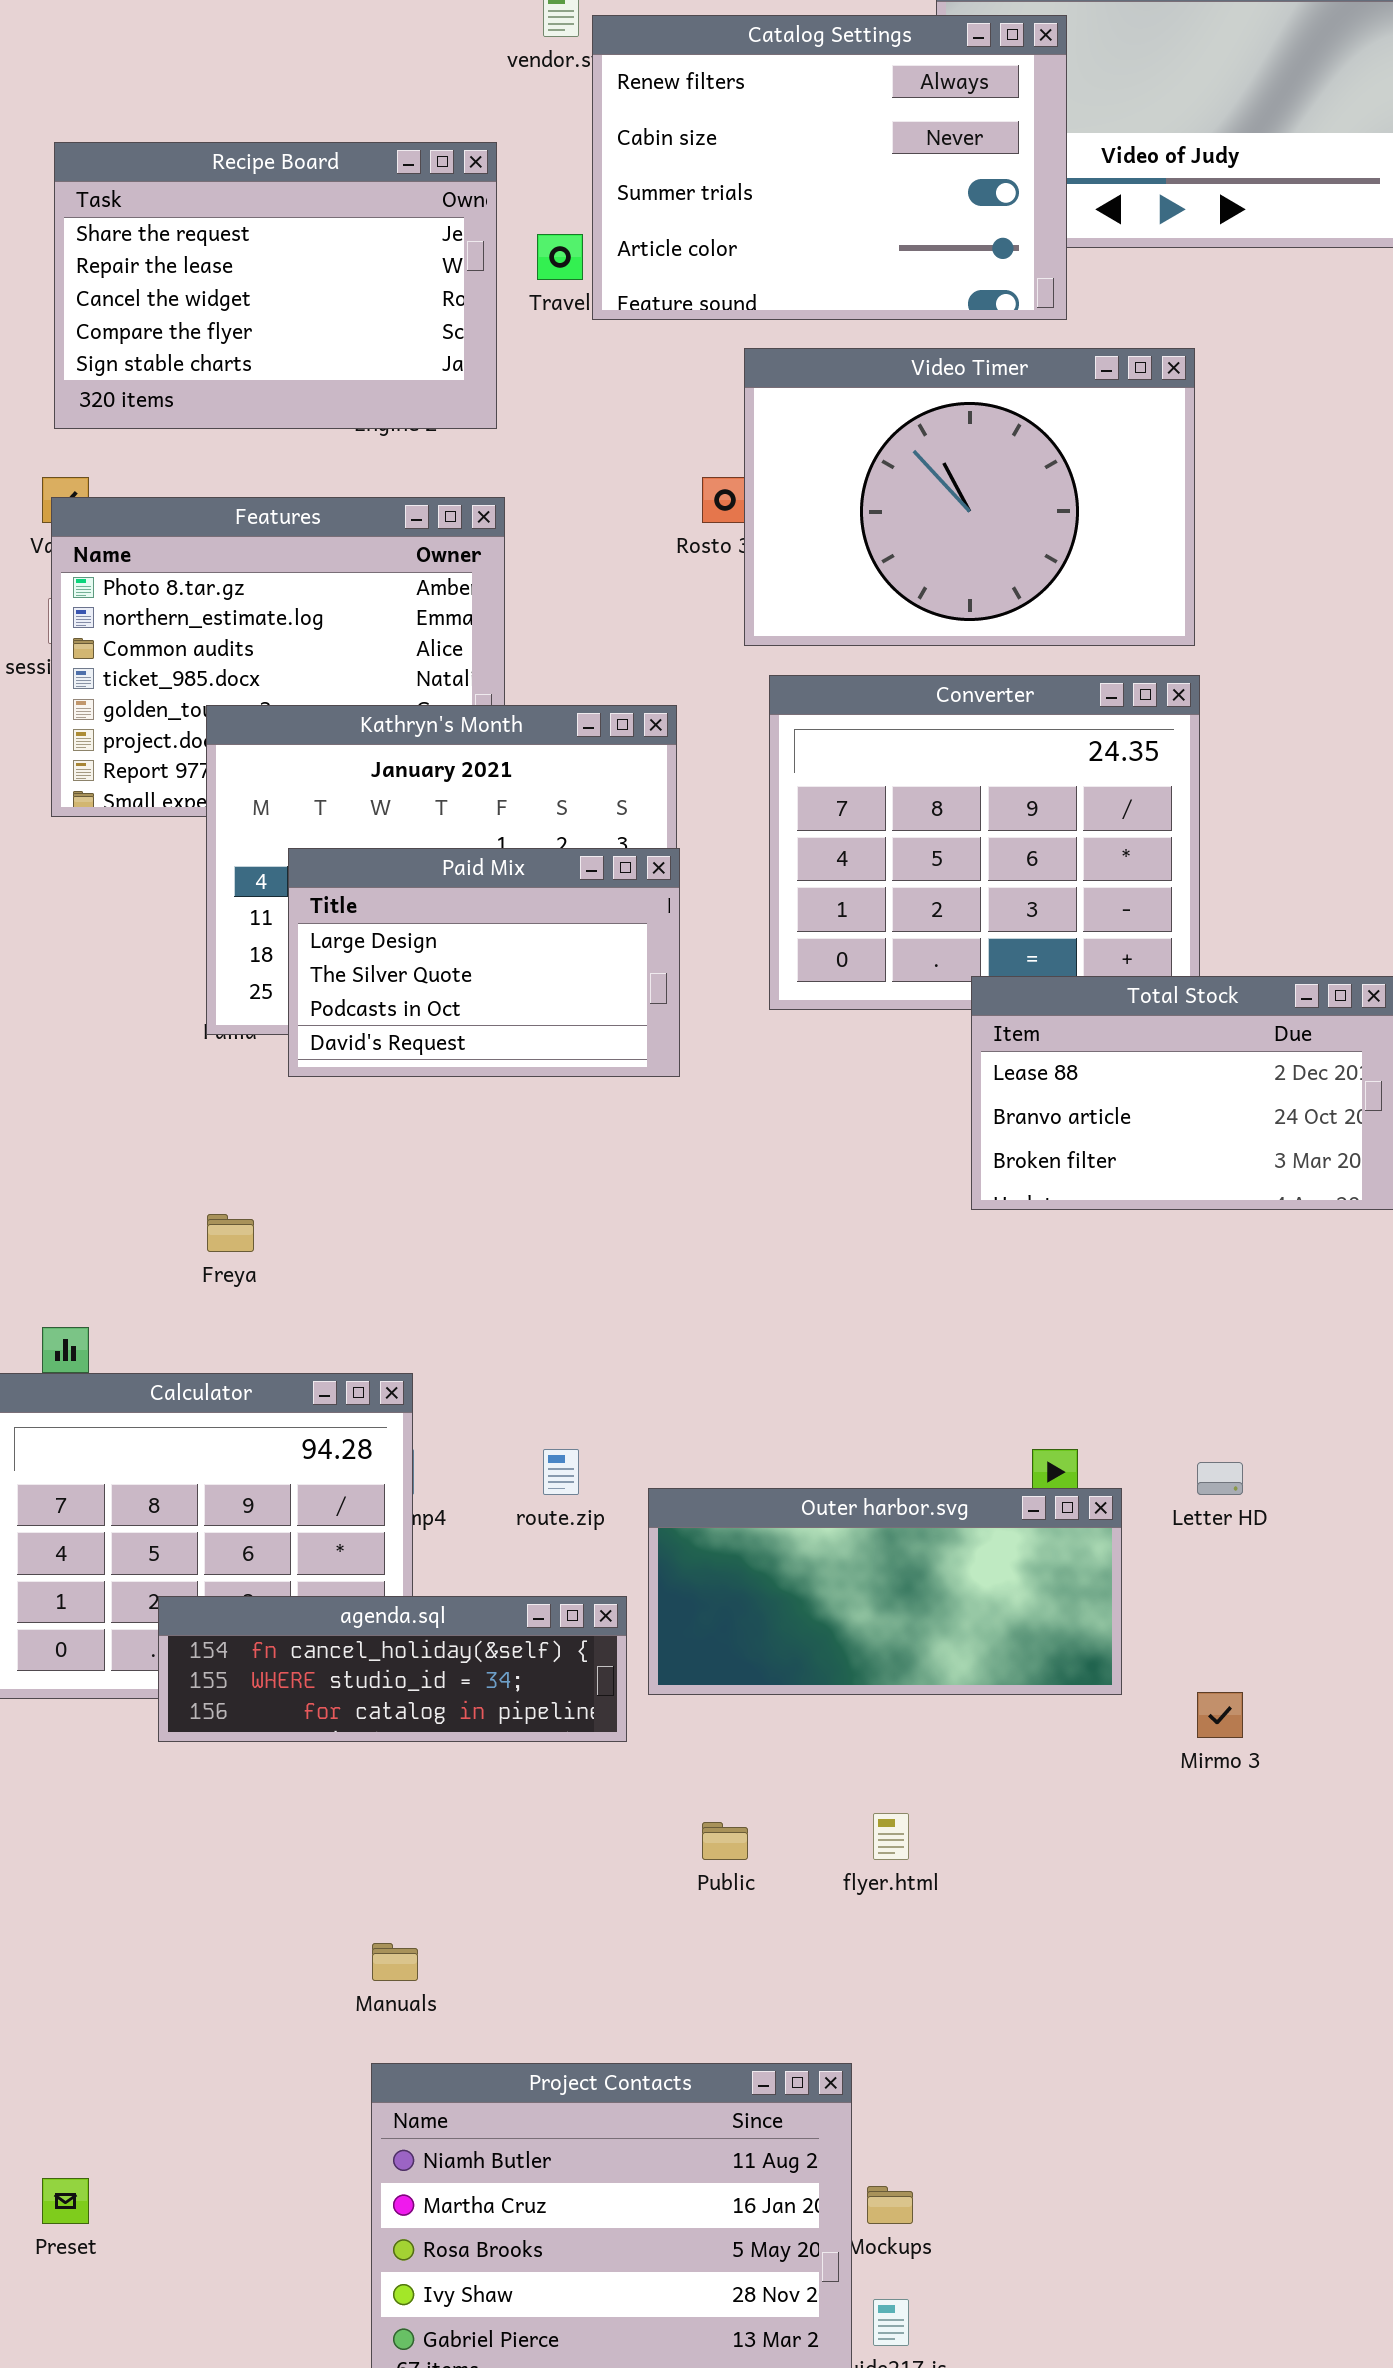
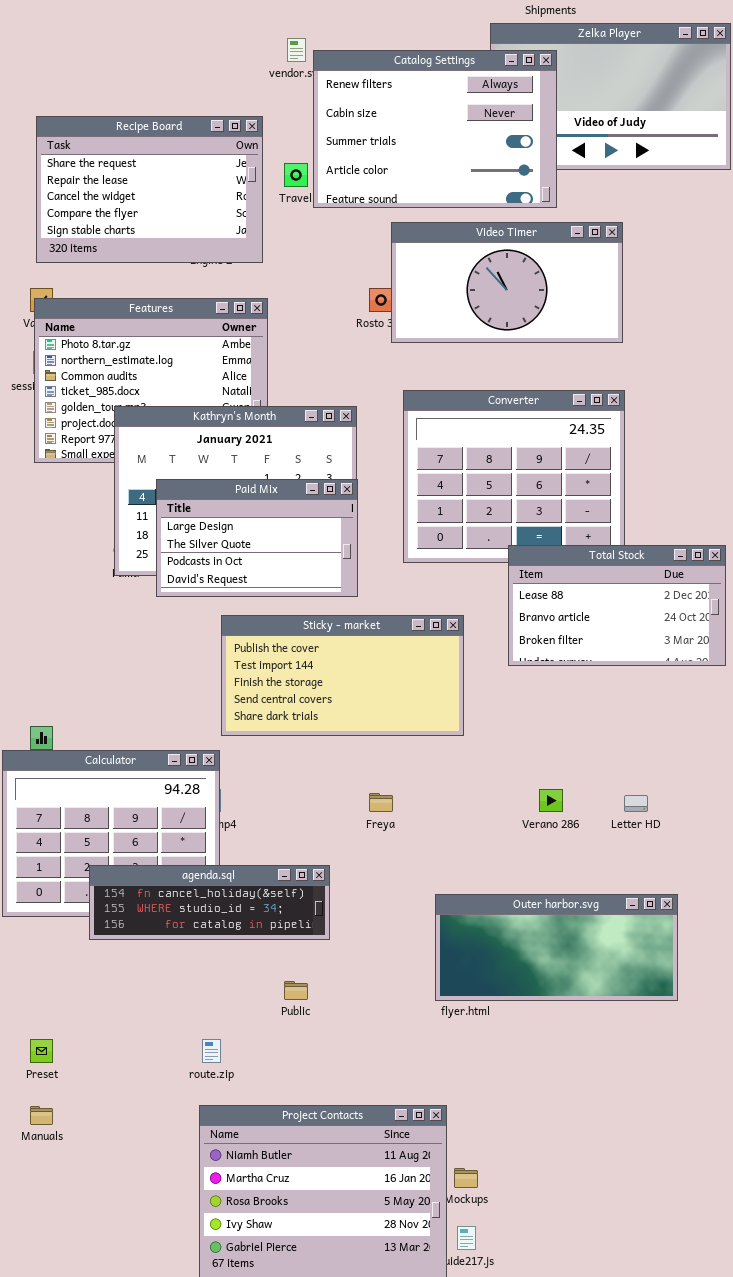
Video Timer: [744,348,1195,646] -> [391,222,623,343], resized
Sticky - market: none -> [221,615,464,736], opened
Freya: [207,1214,254,1252] -> [369,793,393,812], moved
route.zip: [543,1449,579,1495] -> [202,1039,221,1063], moved
Outer harbor.svg: [648,1488,1122,1695] -> [435,894,678,1001], moved
Public: [702,1822,748,1860] -> [284,981,308,1000], moved
Manuals: [372,1943,418,1981] -> [30,1106,53,1125], moved
Preset: [42,2178,89,2224] -> [30,1039,53,1063], moved

